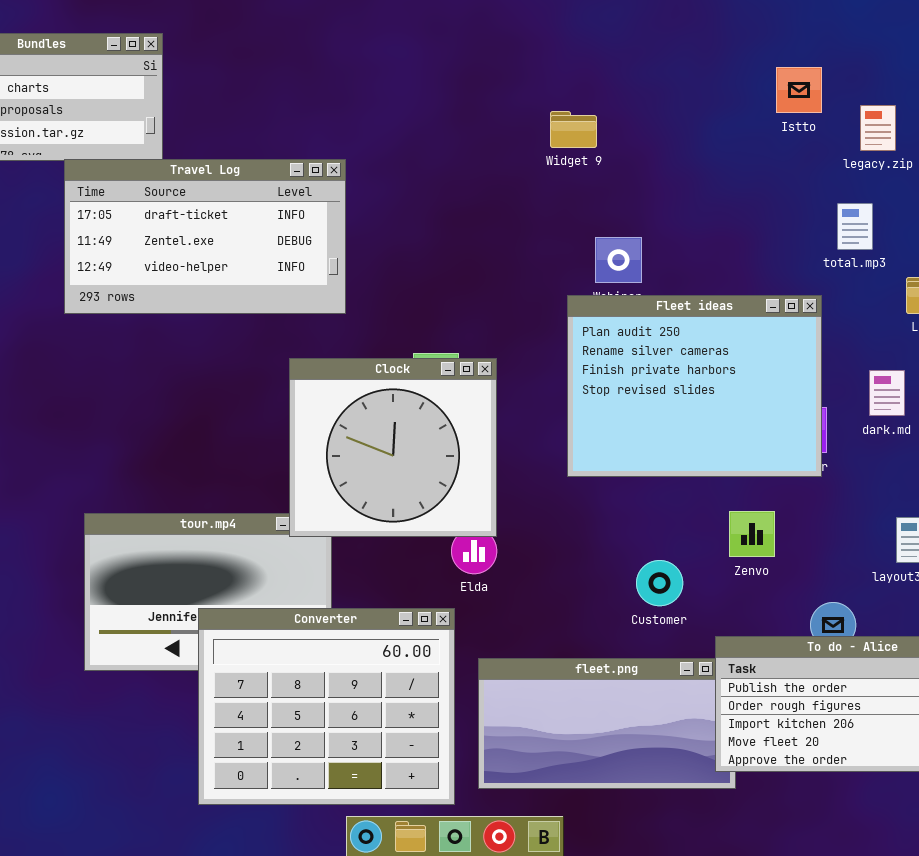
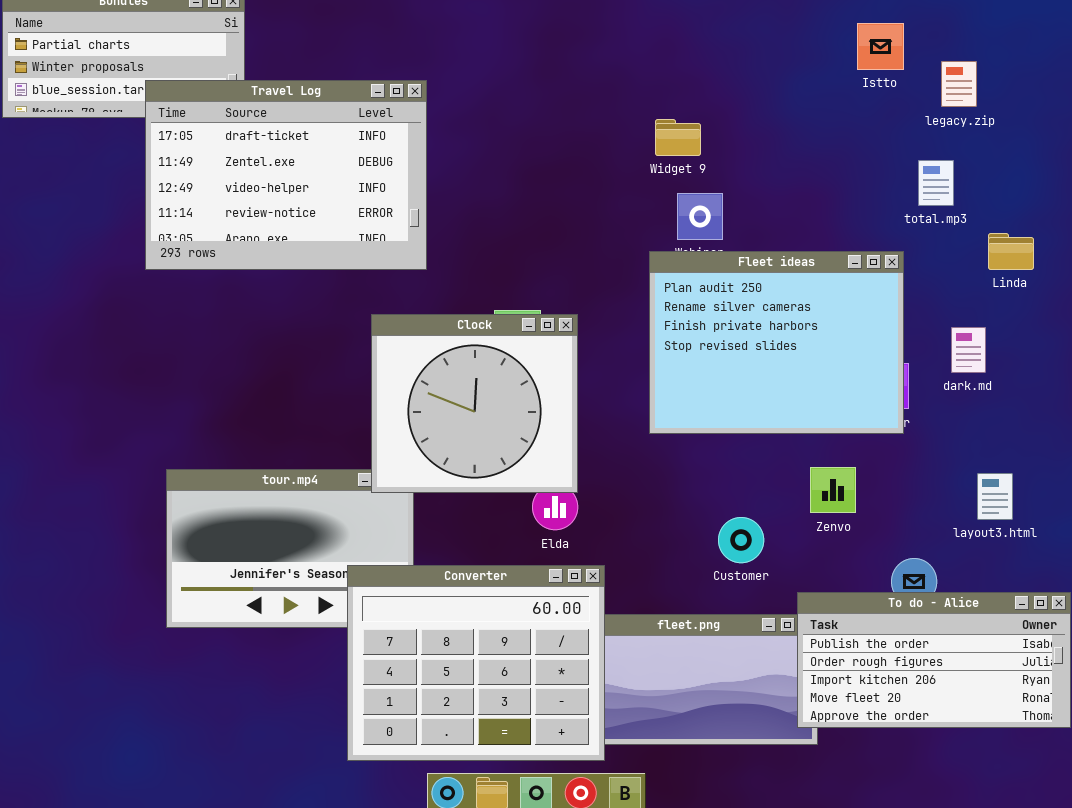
Widget 9: [550,111,597,148] -> [655,119,701,156], moved
Travel Log: [64,159,346,314] -> [145,80,427,270], resized
Converter: [198,608,455,805] -> [347,565,605,761], moved

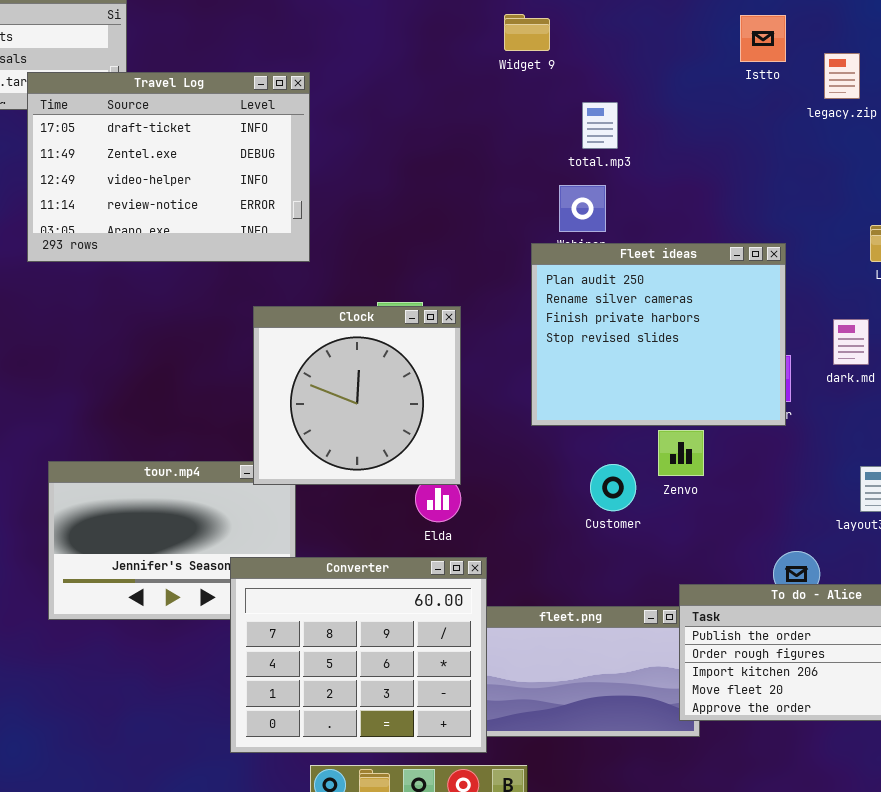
Widget 9: [655,119,701,156] -> [504,14,550,51], moved
total.mp3: [918,160,954,206] -> [582,102,618,149], moved
Zenvo: [810,467,856,513] -> [658,430,704,476], moved
Customer: [718,517,764,563] -> [590,464,636,511], moved

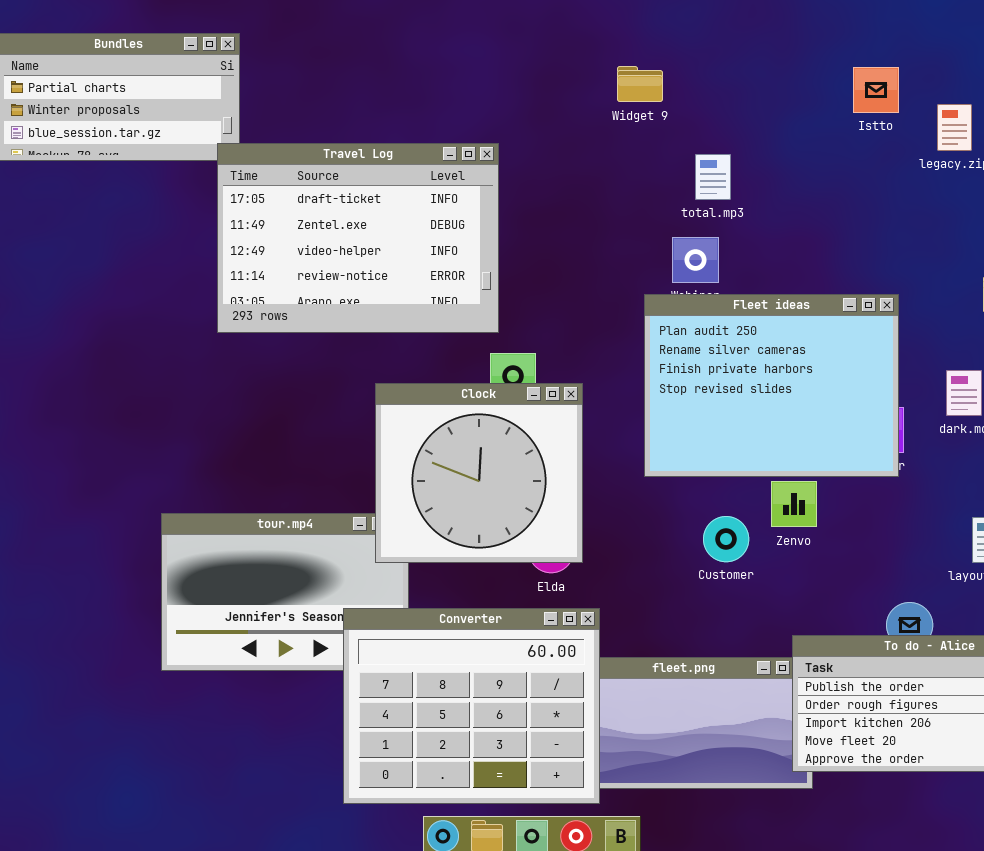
Travel Log: [27,72,310,262] -> [217,143,499,333], moved
Clock: [253,306,461,485] -> [375,383,583,563], moved

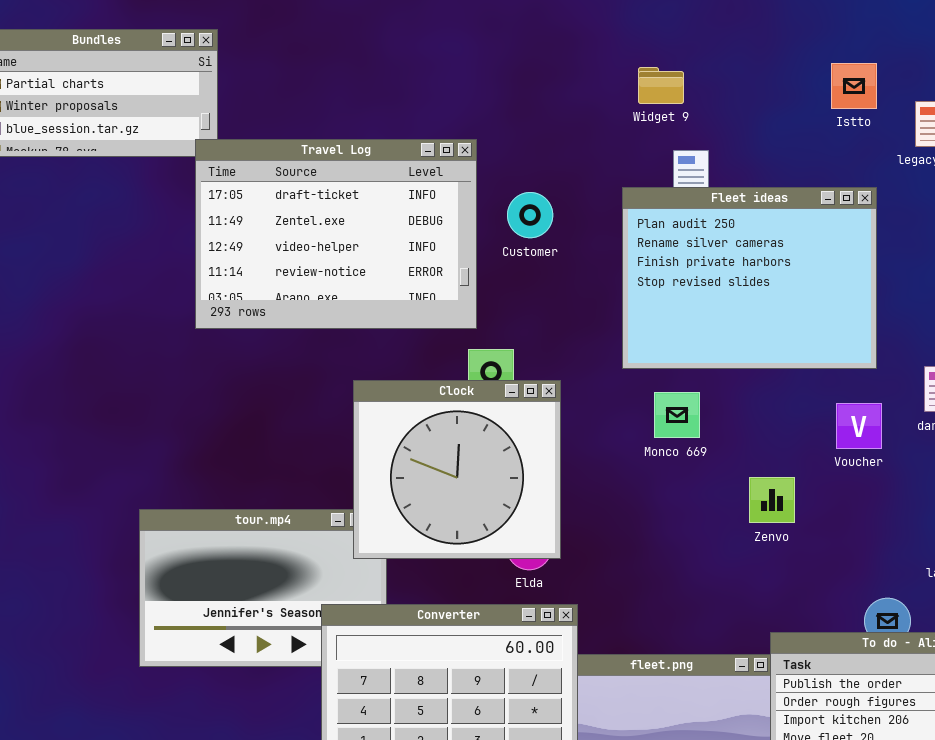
Widget 9: [617,66,663,102] -> [638,67,684,104], moved
Fleet ideas: [644,294,899,477] -> [622,187,877,369], moved
Customer: [703,516,749,562] -> [507,192,553,238], moved

